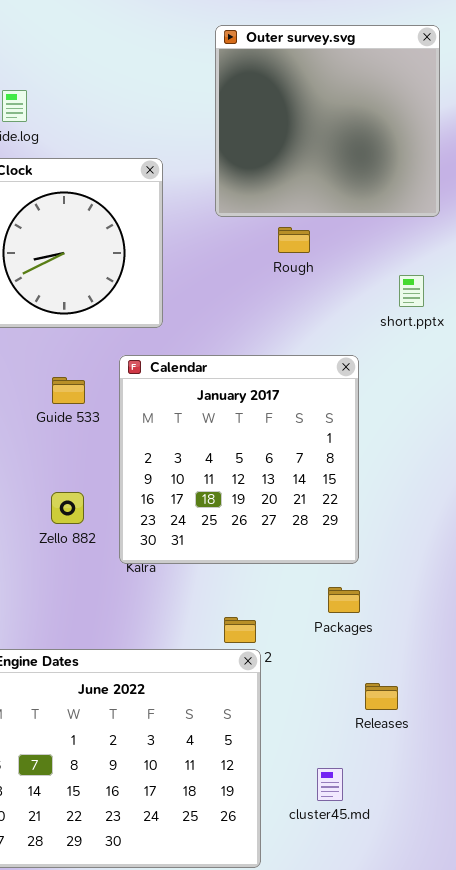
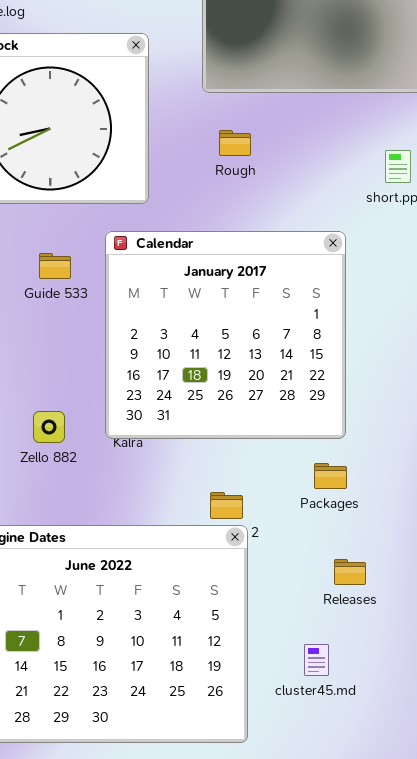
Rough: [278,227,310,253] -> [219,130,251,156], moved
Zello 882: [51,492,84,524] -> [33,411,65,443], moved
Releases: [365,683,398,710] -> [334,559,366,585], moved

